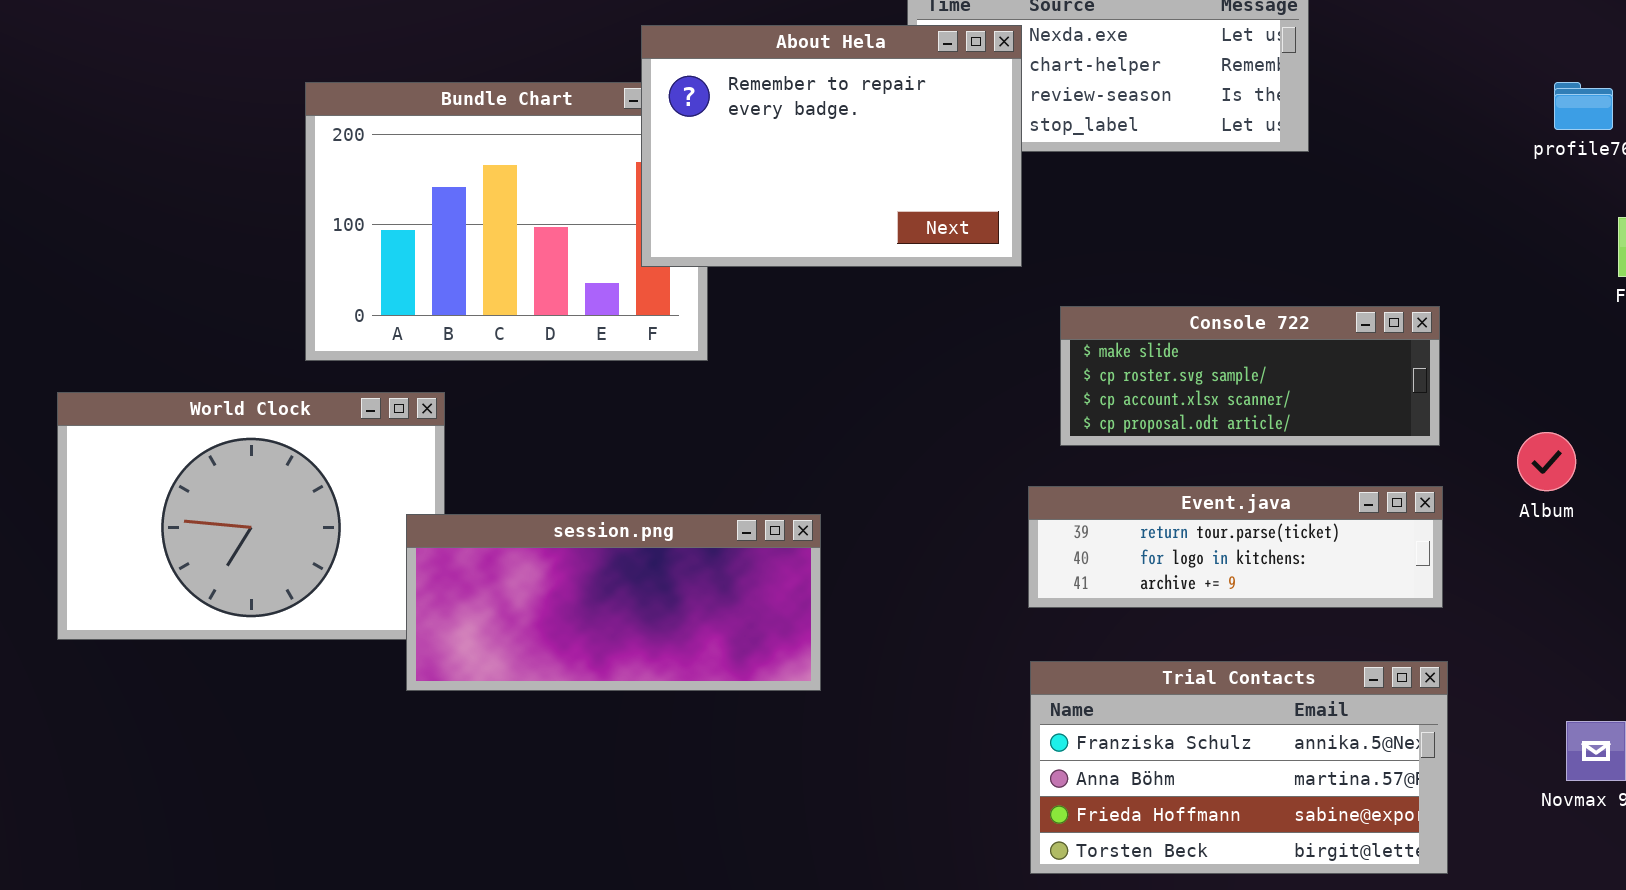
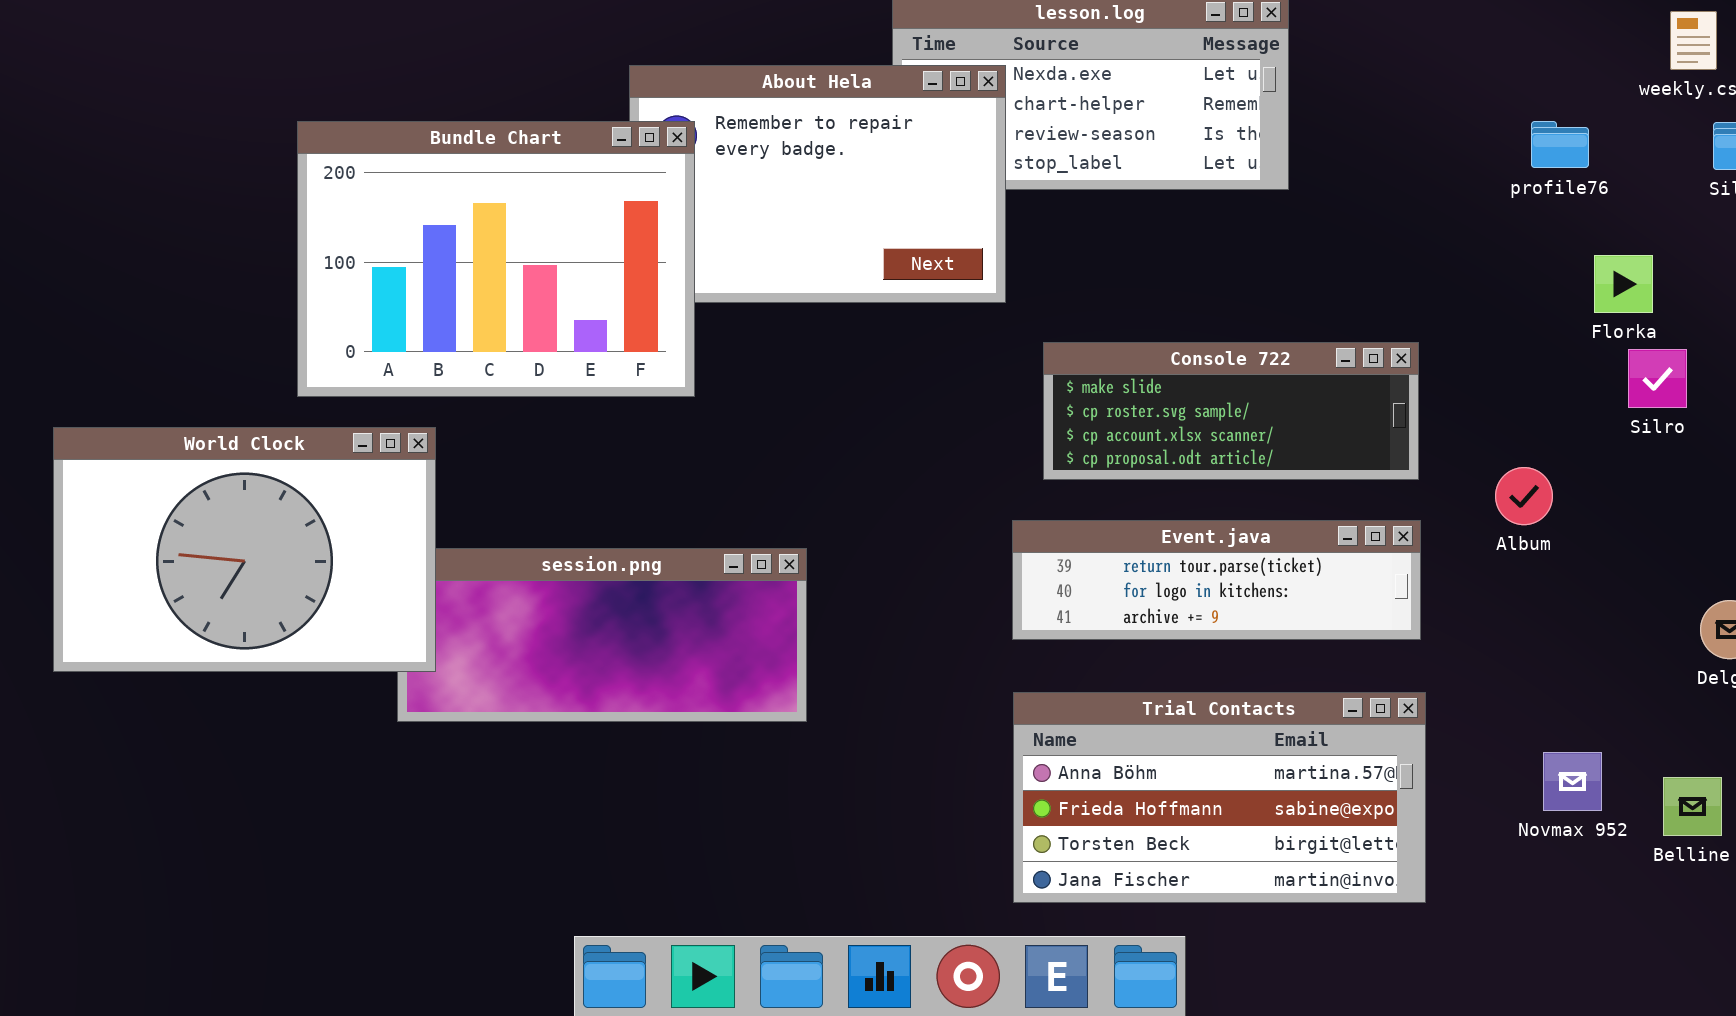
Bundle Chart: [305,82,708,361] -> [297,121,695,397], raised
World Clock: [57,392,445,640] -> [53,427,436,672], raised
Trial Contacts: [1030,661,1448,874] -> [1013,692,1426,903], scrolled down 1 row

